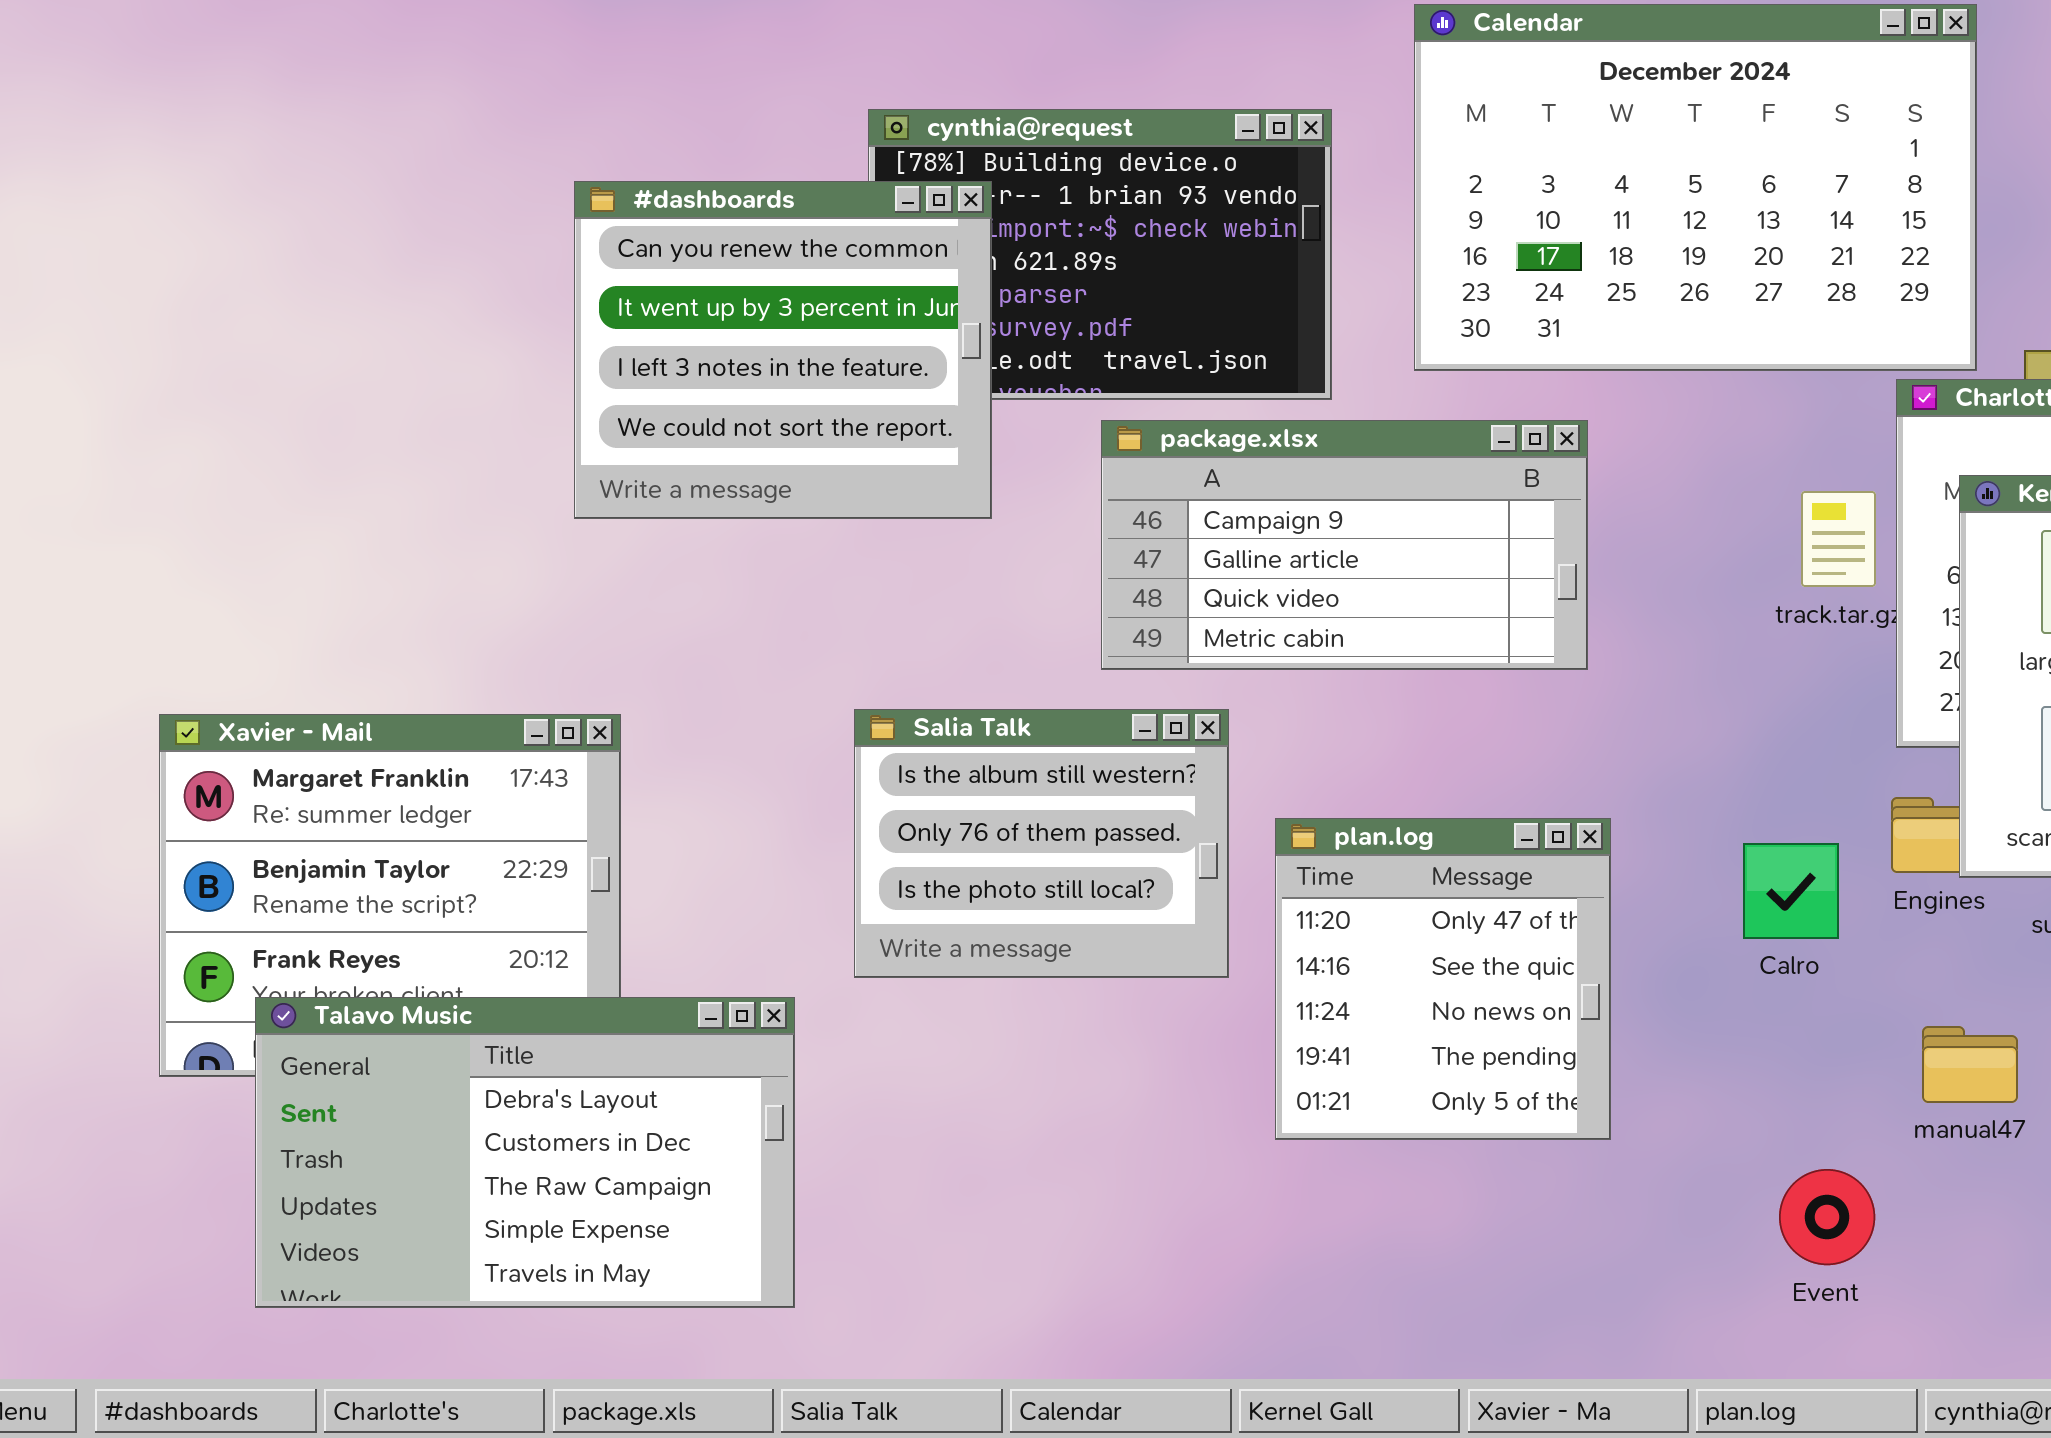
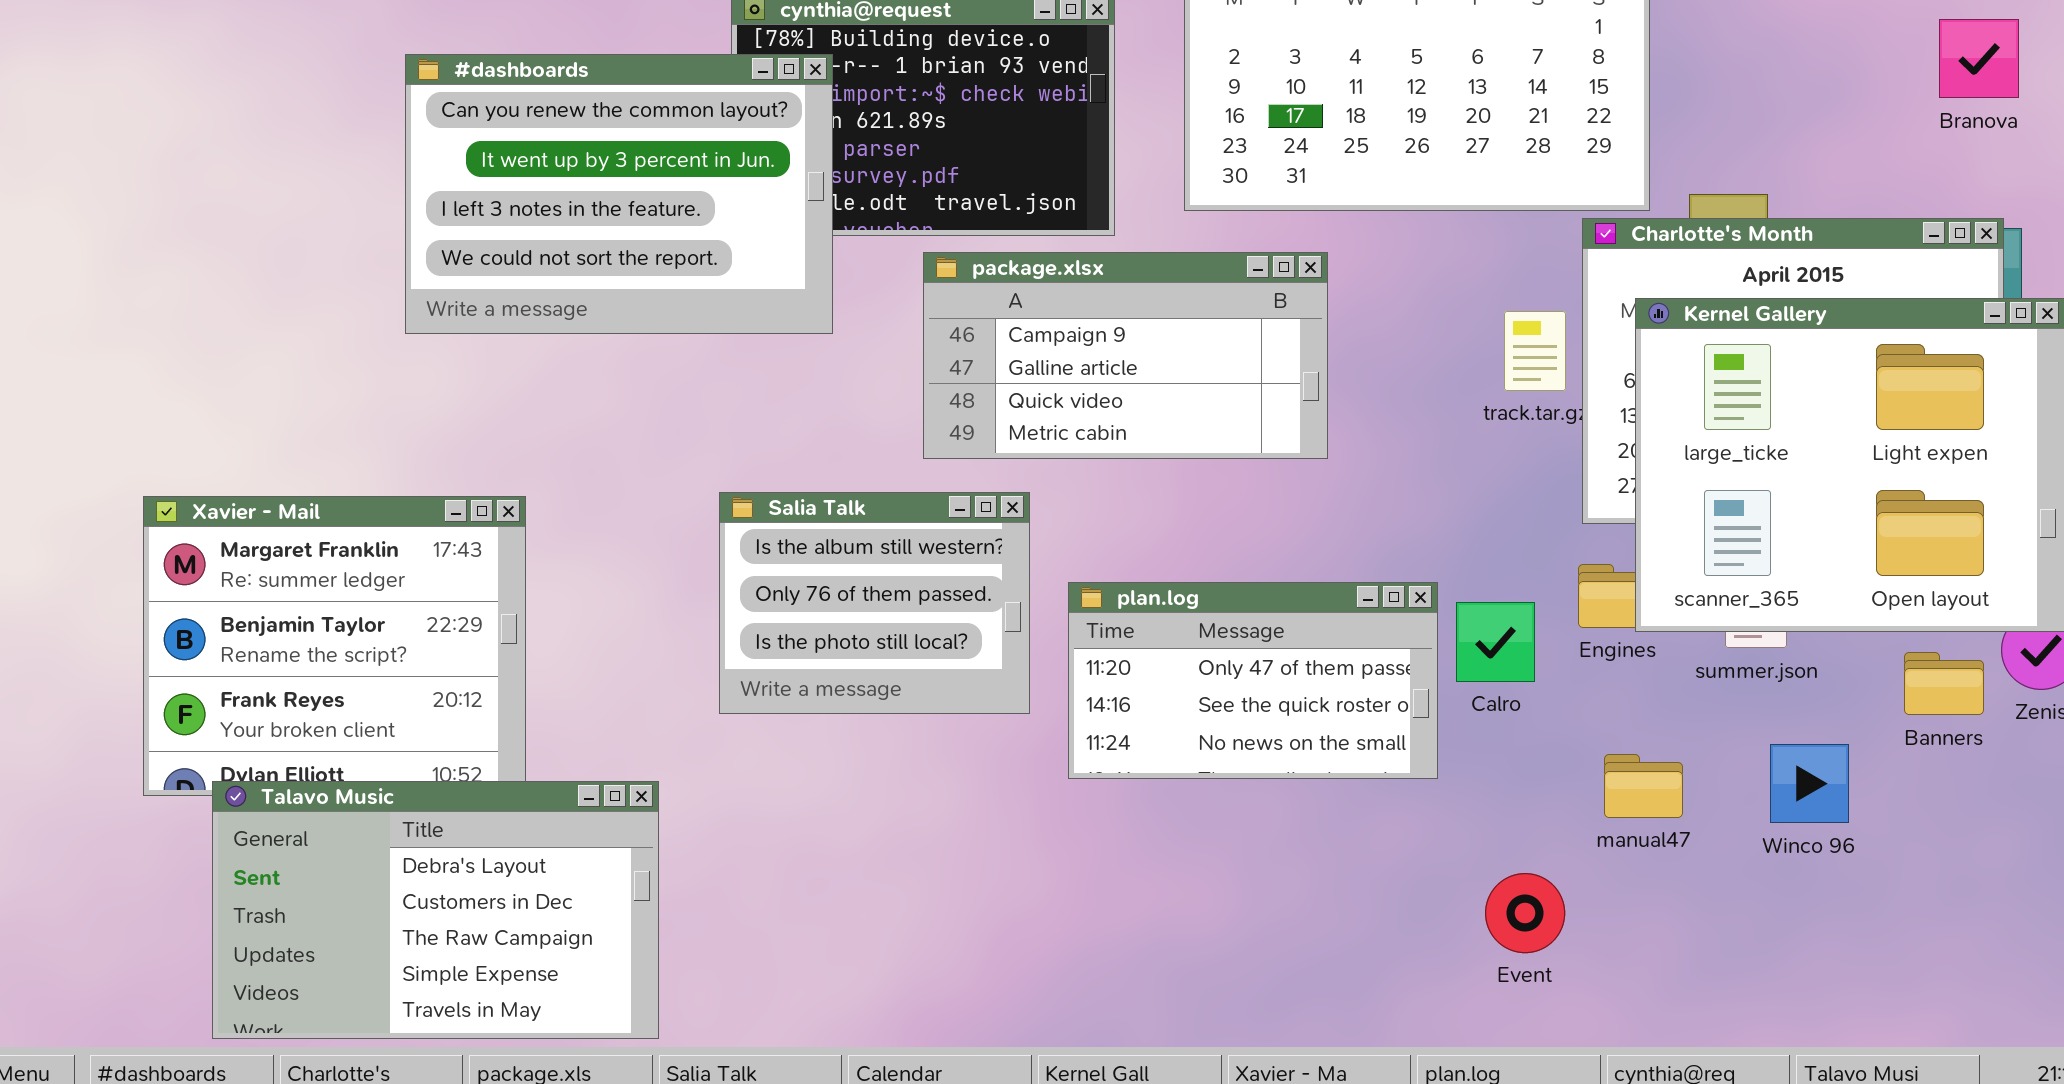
#dashboards: [574,181,992,519] -> [405,54,833,334], resized
plan.log: [1275,818,1611,1140] -> [1068,582,1438,779], resized
Talavo Music: [255,997,795,1308] -> [212,781,659,1039], moved

